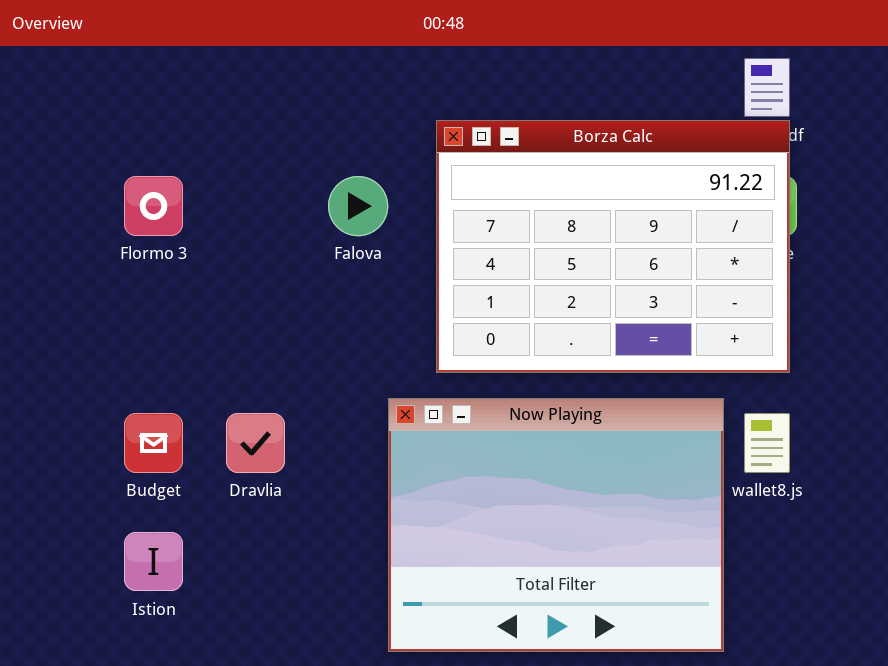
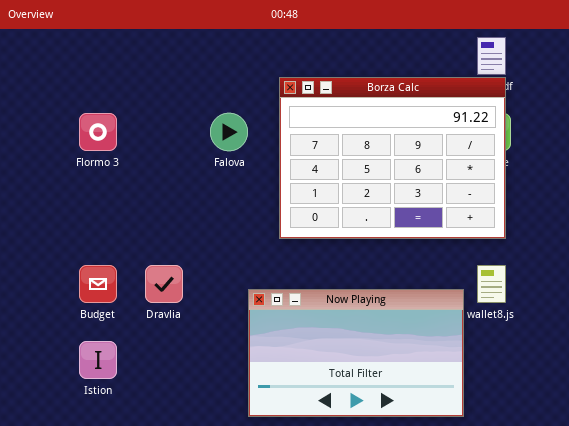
Now Playing: [388,398,724,652] -> [248,289,464,417], resized

